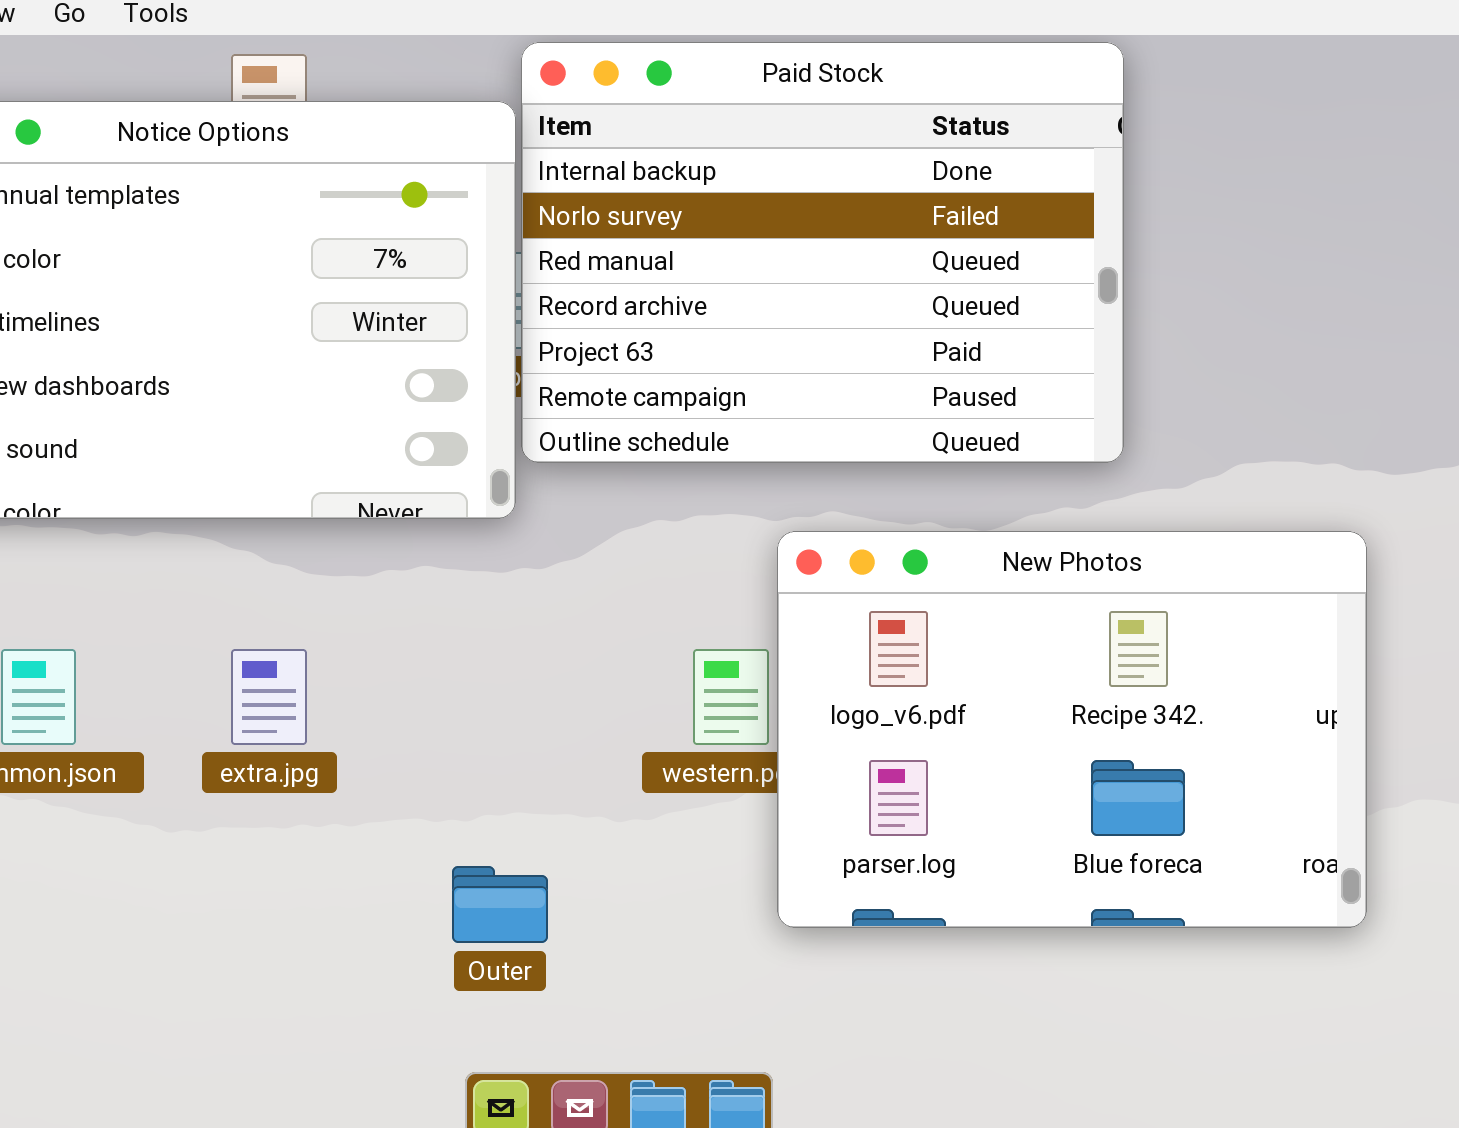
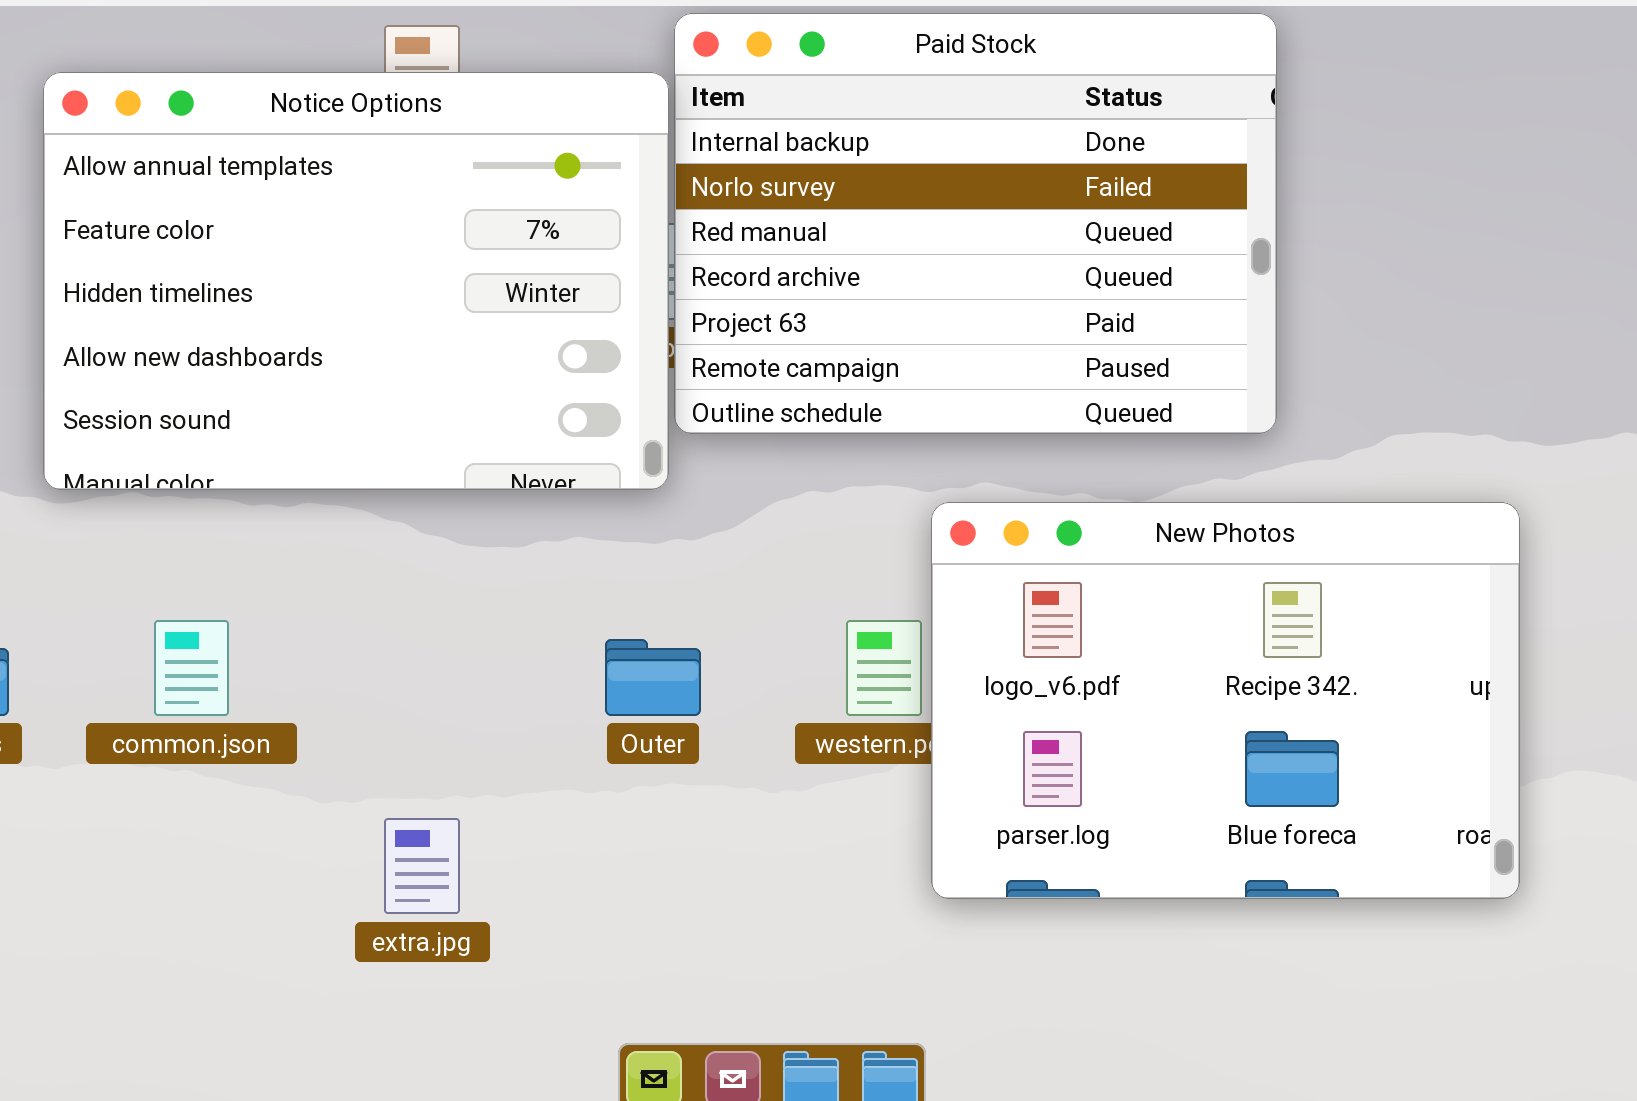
extra.jpg: [231,649,307,745] -> [384,818,460,914], moved
Outer: [452,866,548,943] -> [605,639,701,716], moved

